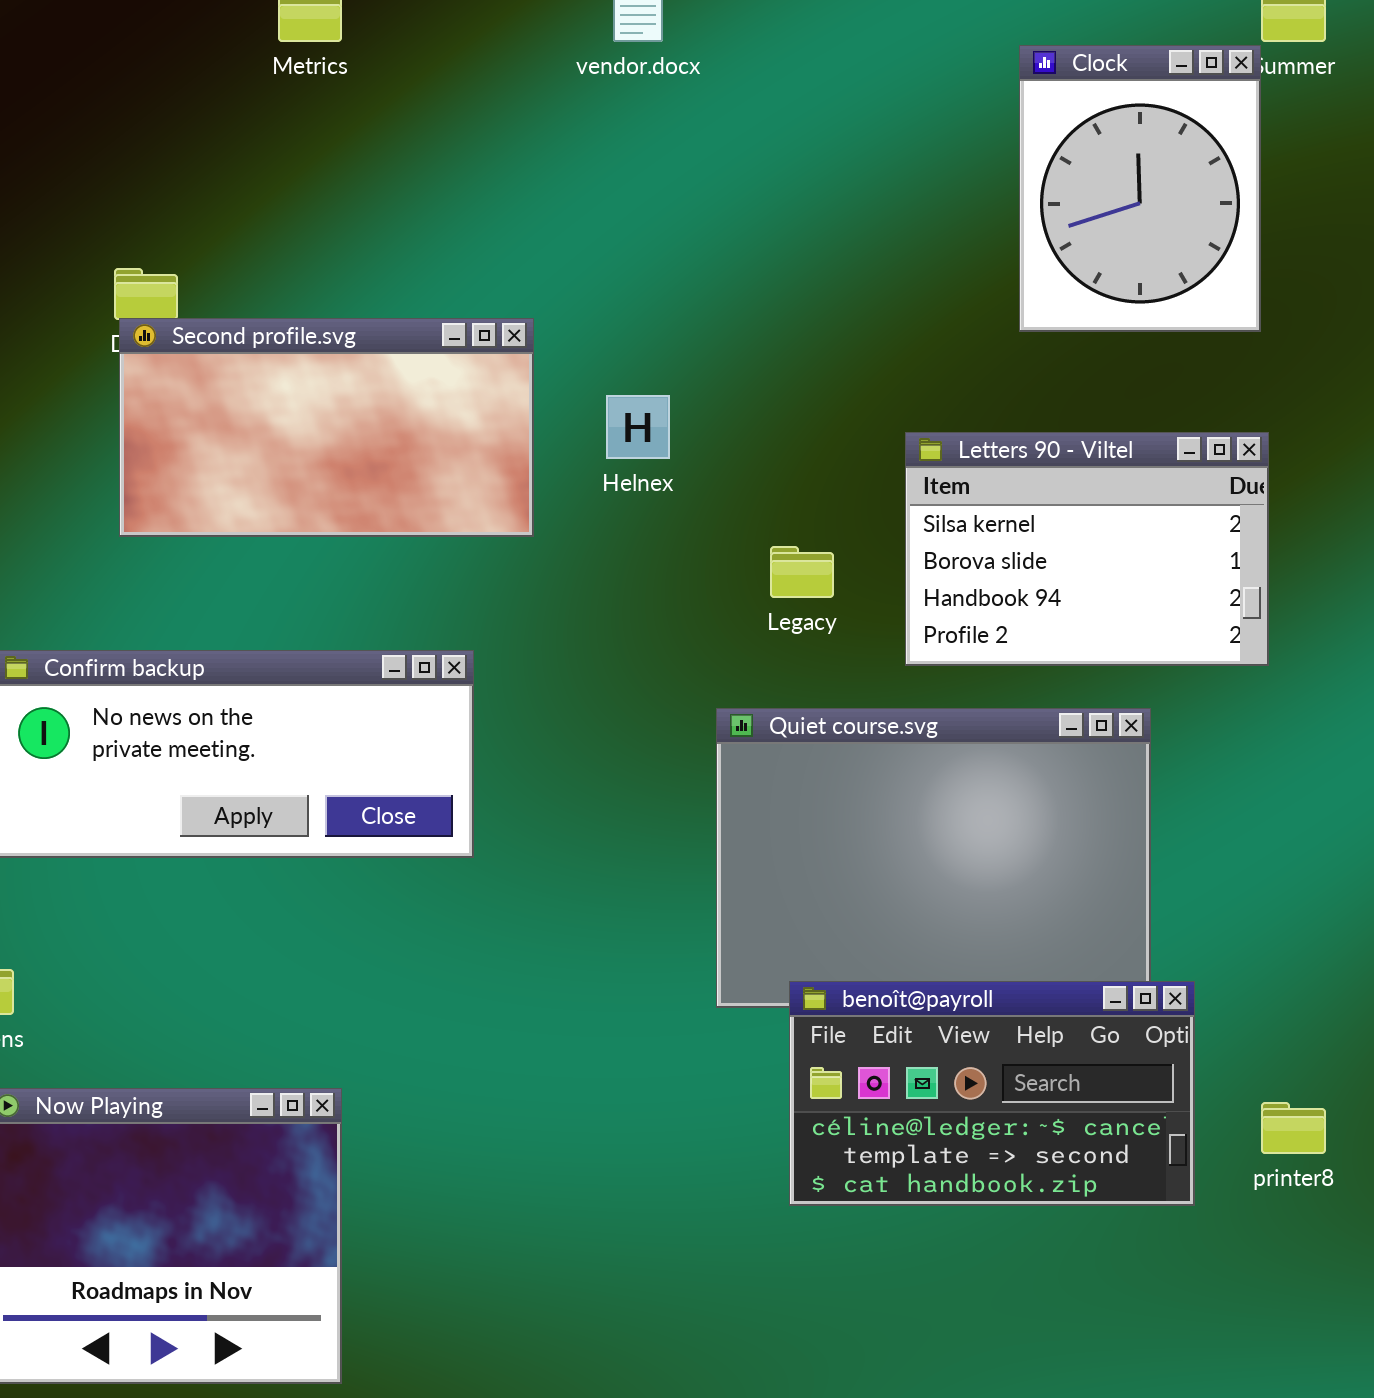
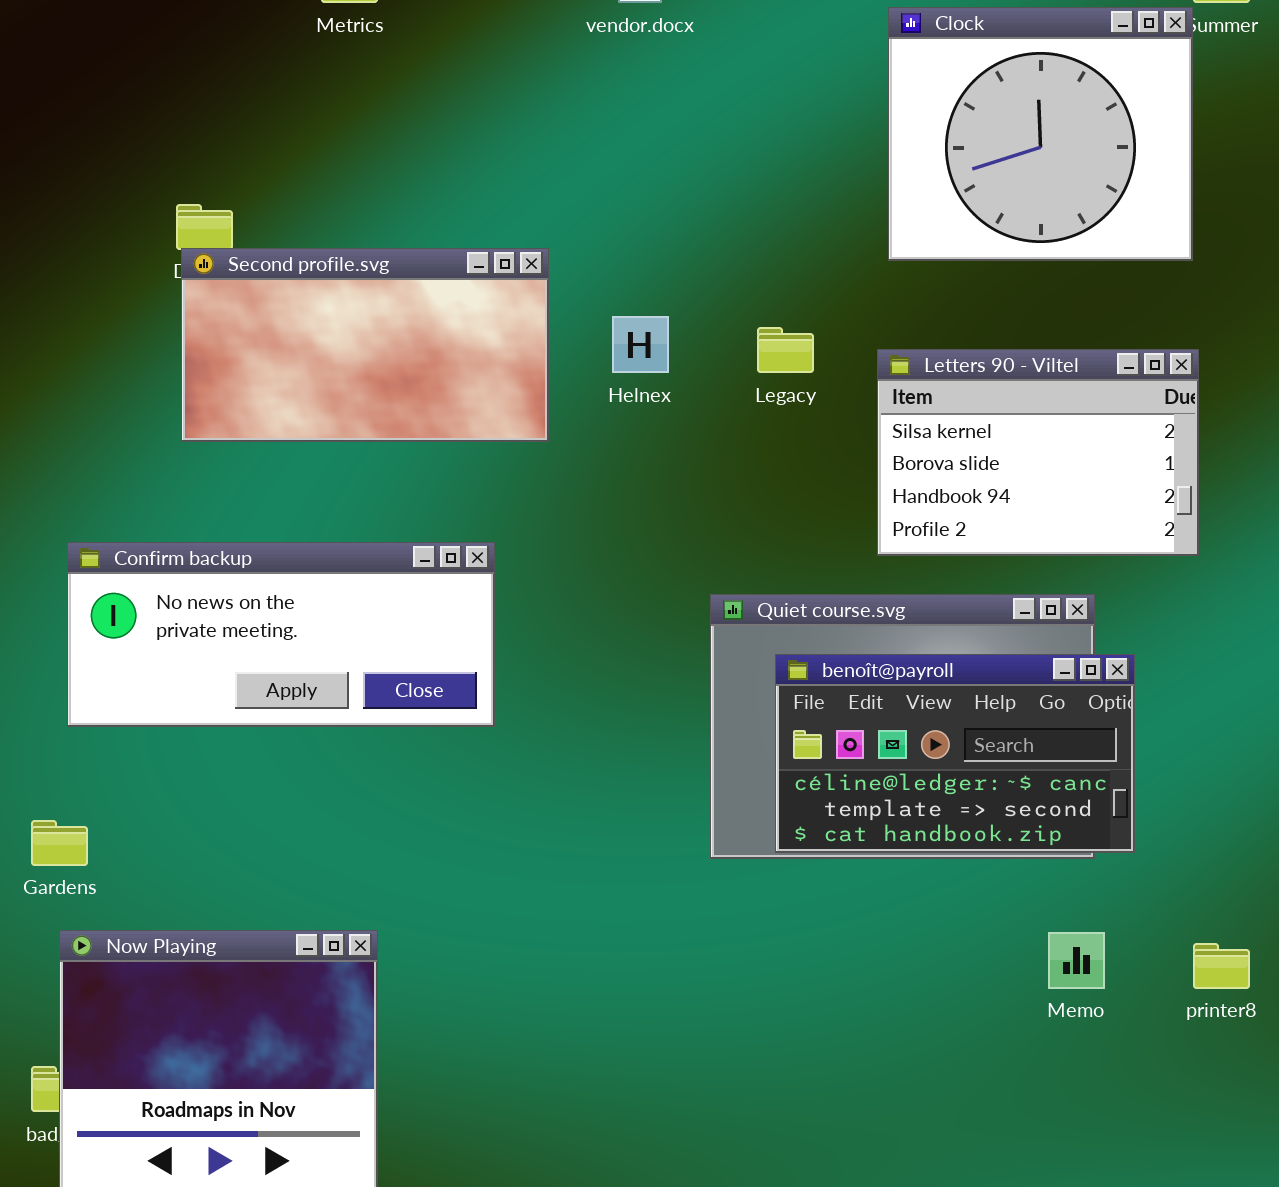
Clock: [1019,45,1261,332] -> [888,7,1193,261], resized
Legacy: [770,546,834,598] -> [757,327,814,373], moved
benoît@payroll: [789,981,1195,1206] -> [775,654,1135,853], moved

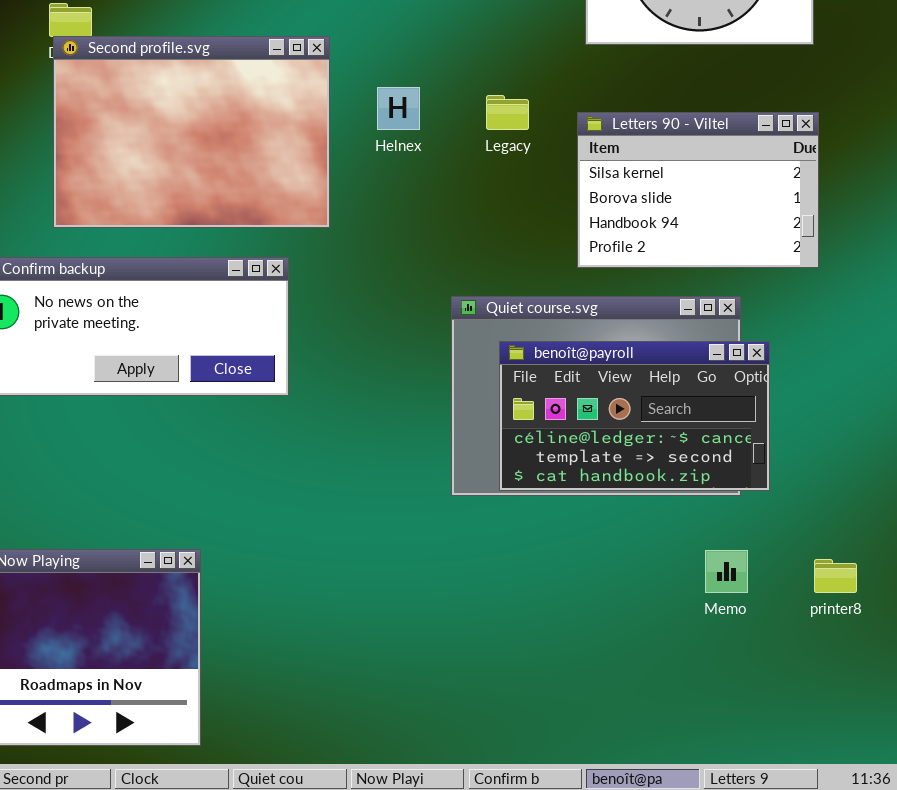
Second profile.svg: [181,248,549,442] -> [53,36,330,228], resized

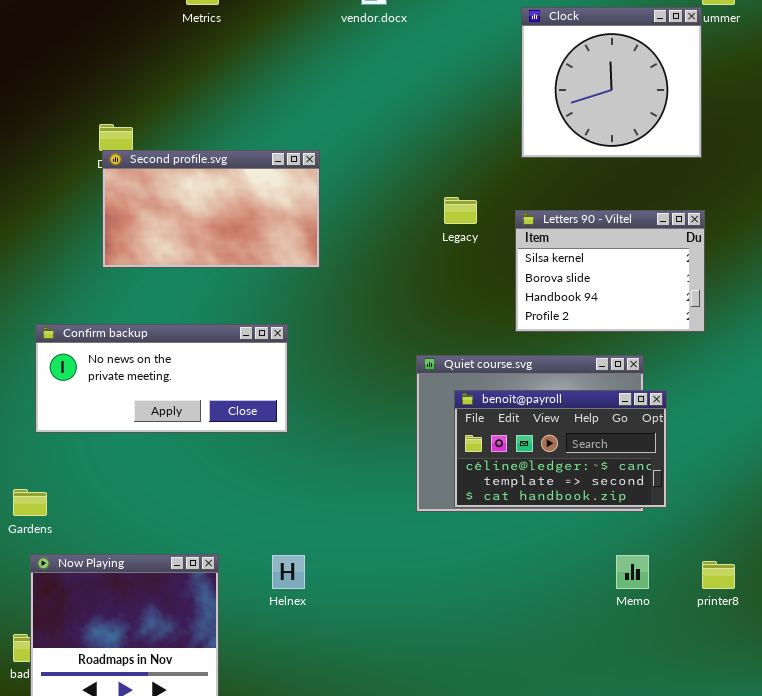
Second profile.svg: [53,36,330,228] -> [102,150,320,268], resized
Helnex: [377,87,420,130] -> [272,555,305,589], moved

